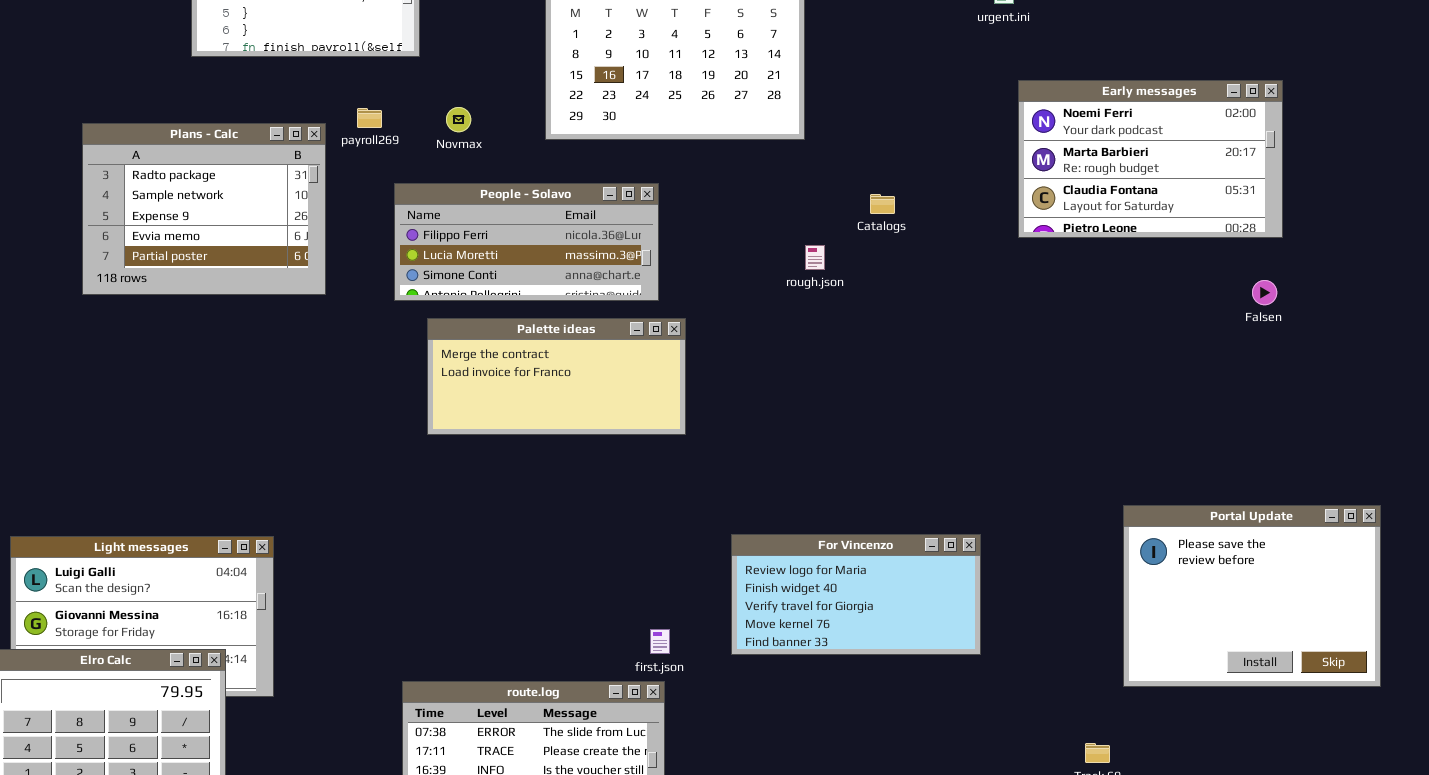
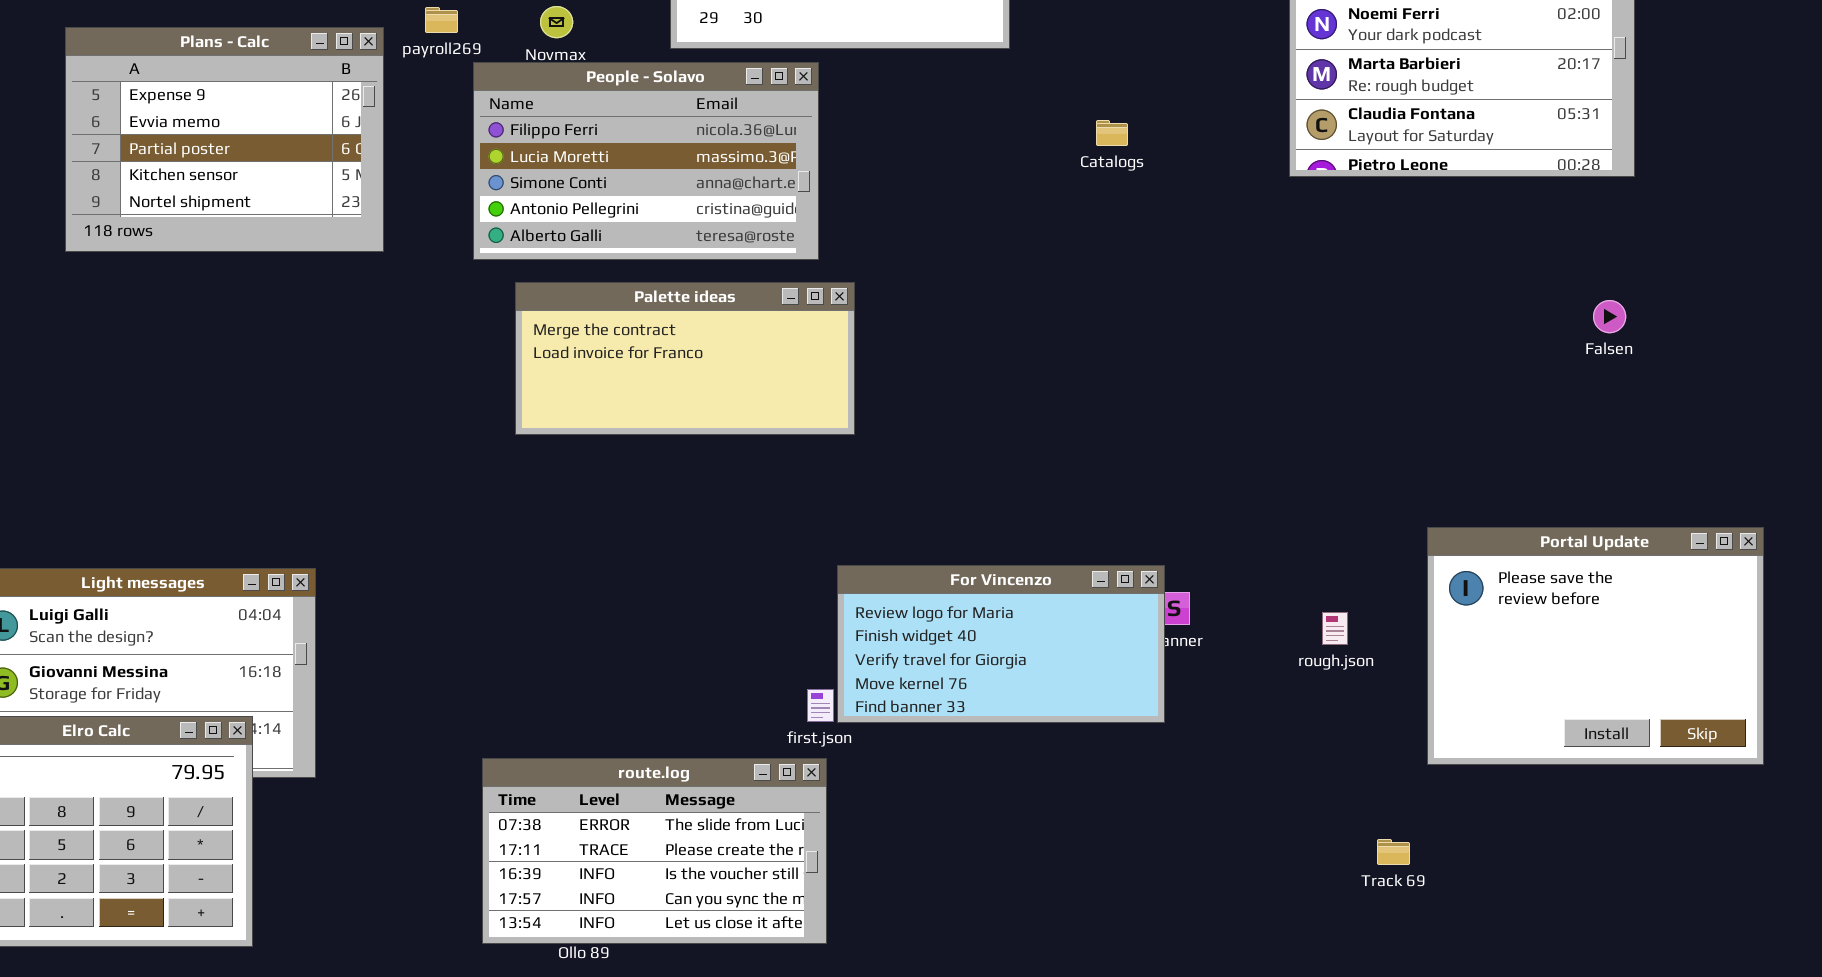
Plans - Calc: [82,123,326,295] -> [65,27,384,252], scrolled down 2 rows
People - Solavo: [394,183,659,301] -> [473,62,819,260], resized
rough.json: [805,245,825,270] -> [1322,612,1348,645], moved
Falsen: [1252,280,1277,305] -> [1593,300,1626,333], moved
For Vincenzo: [731,534,981,655] -> [837,565,1165,723], moved

